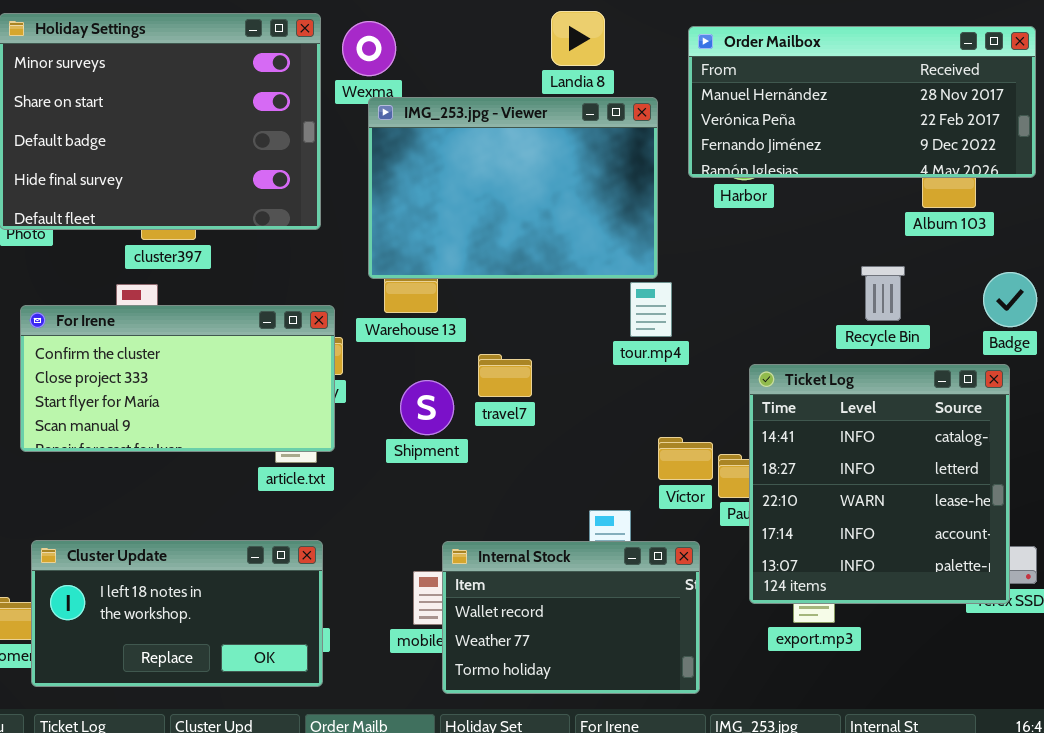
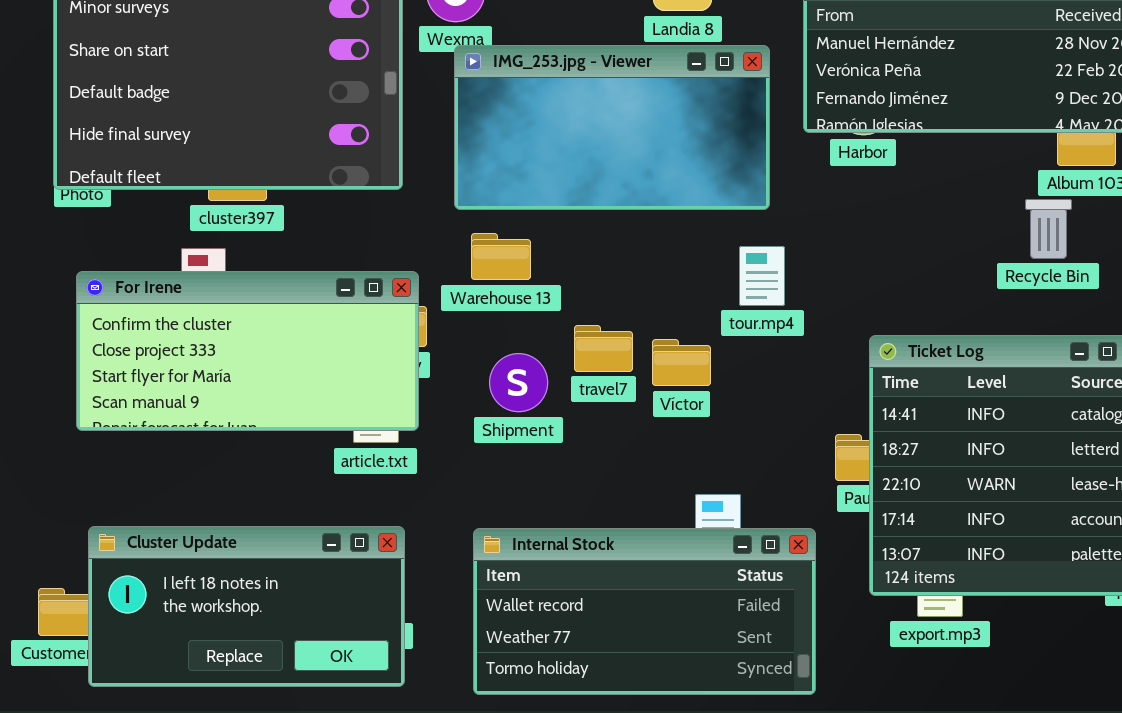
IMG_253.jpg - Viewer: [368,97,658,279] -> [454,45,770,210], resized
Recycle Bin: [861,266,905,321] -> [1025,199,1072,259], moved
Víctor: [658,437,713,480] -> [652,339,711,386], moved
Internal Stock: [442,541,700,694] -> [473,528,816,695], resized

